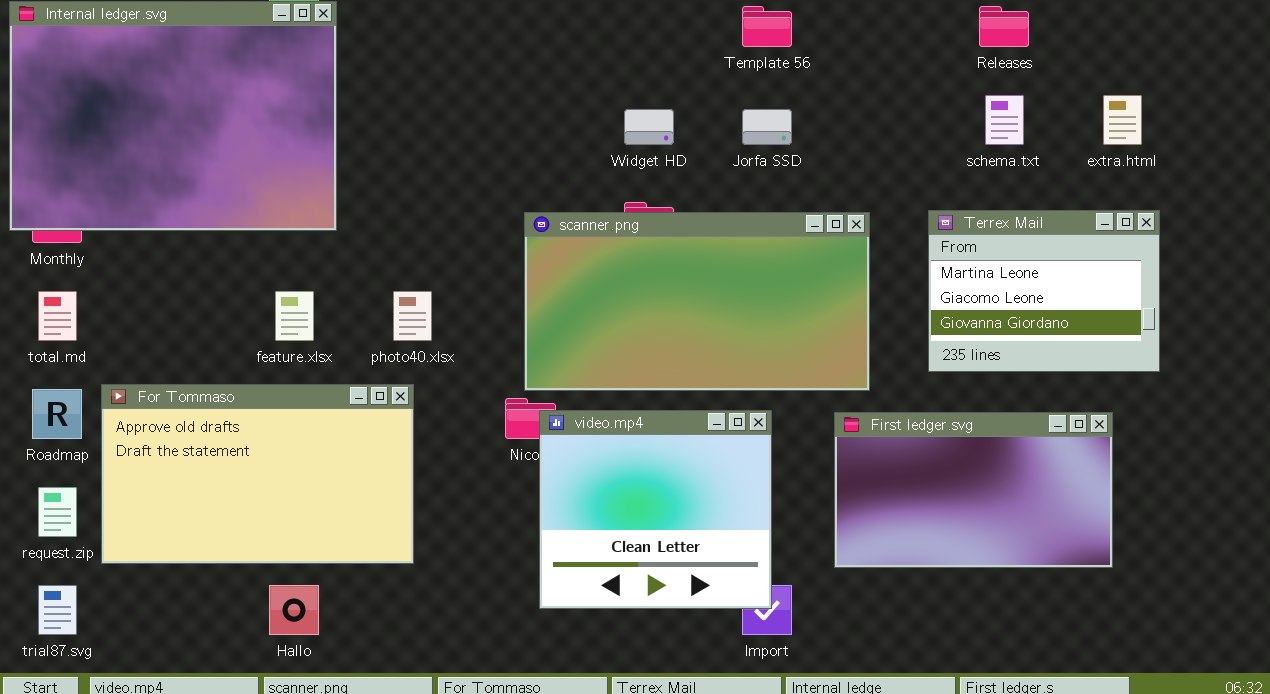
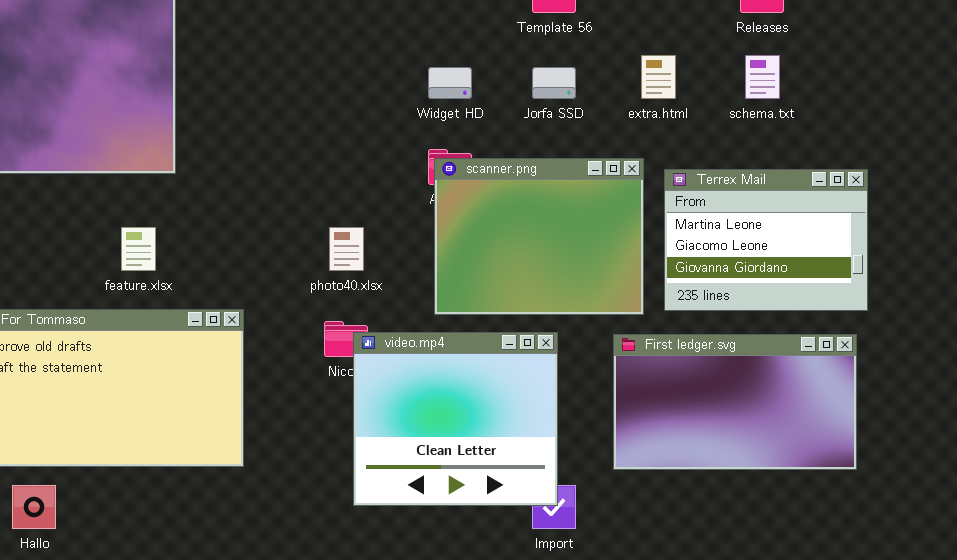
extra.html: [1103,95,1142,145] -> [641,55,676,99], moved
Terrex Mail: [928,210,1160,372] -> [664,169,868,311], moved
scanner.png: [524,212,870,391] -> [434,158,644,315], resized
photo40.xlsx: [393,291,432,341] -> [329,227,364,271], moved
Hallo: [269,585,319,635] -> [12,485,56,529], moved

